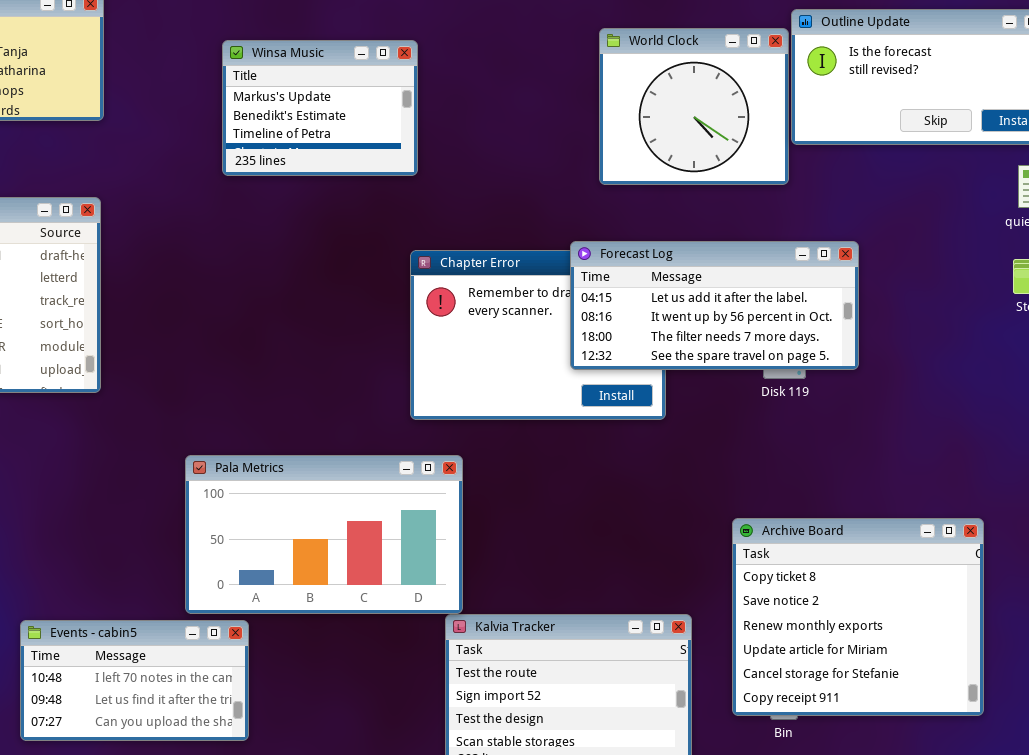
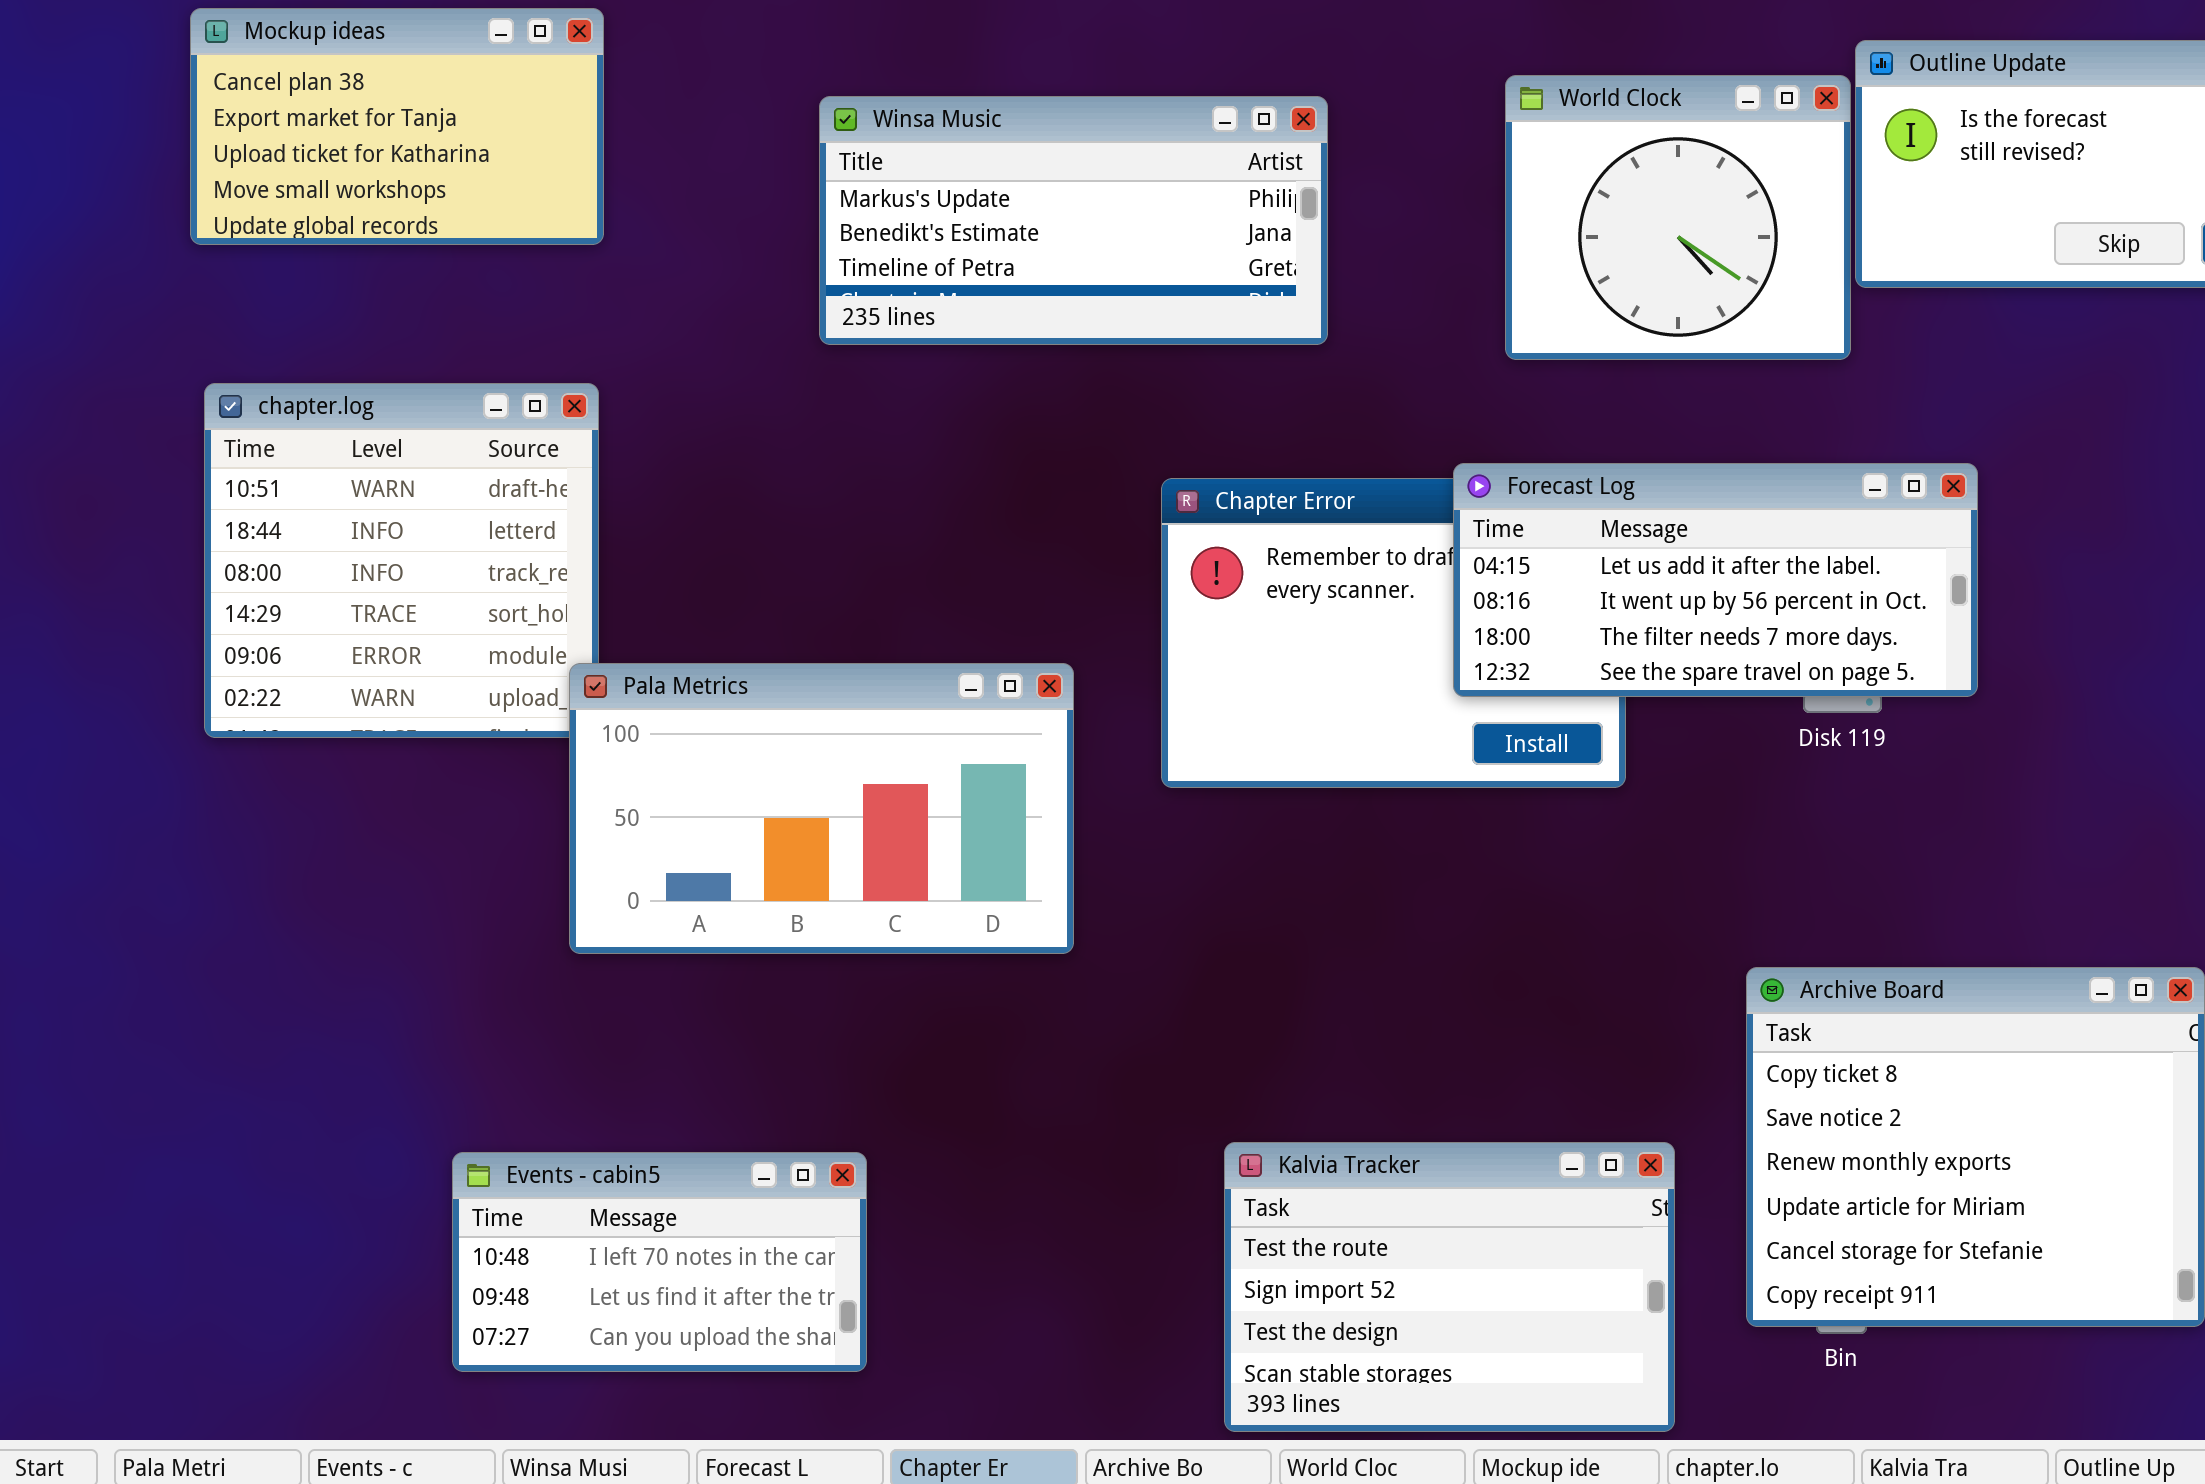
Winsa Music: [222,40,418,176] -> [819,96,1328,345], resized
Pala Metrics: [185,455,463,614] -> [569,663,1074,954], moved

